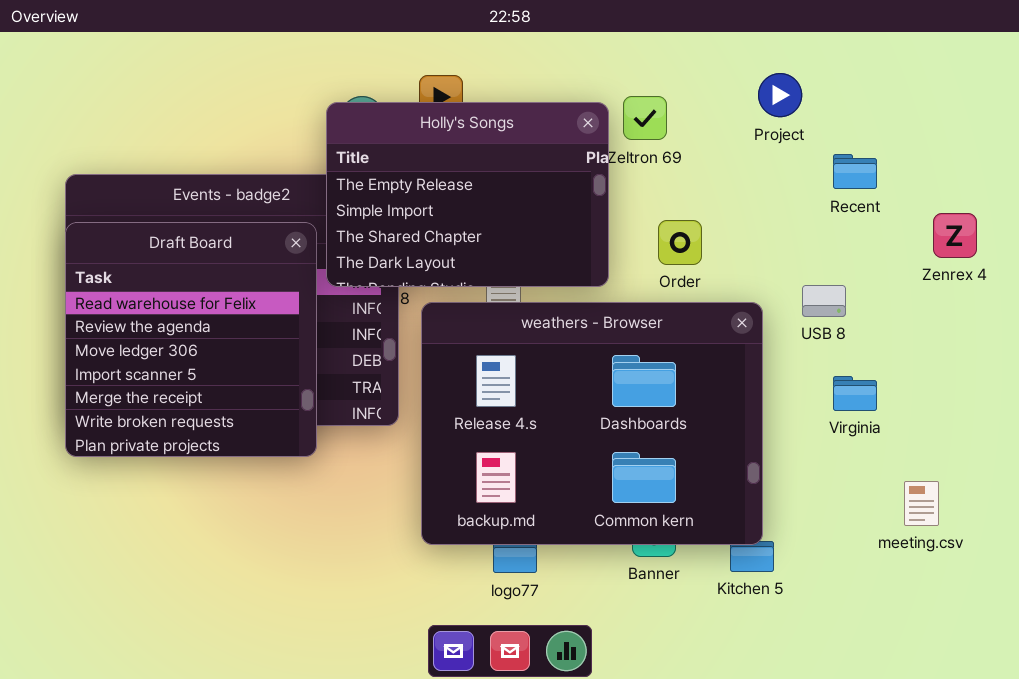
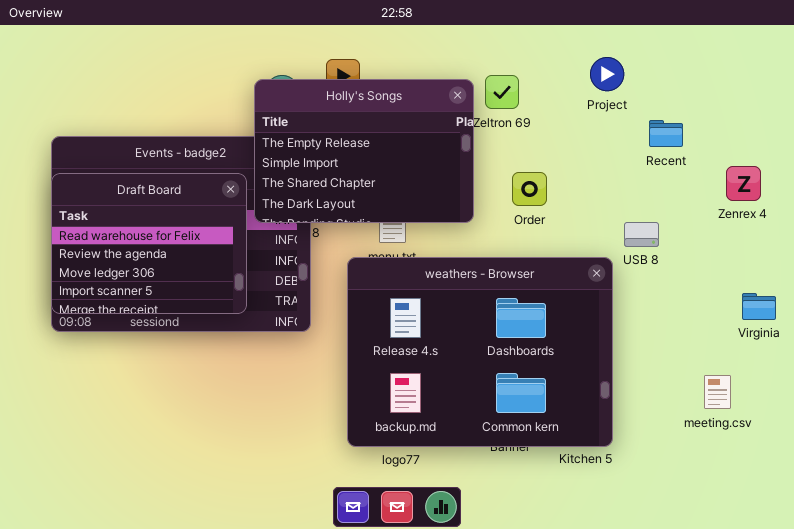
Draft Board: [65,222,317,457] -> [51,173,247,314], resized
weathers - Browser: [421,302,763,545] -> [347,257,613,447], moved
Virginia: [833,376,877,411] -> [742,293,776,320], moved

